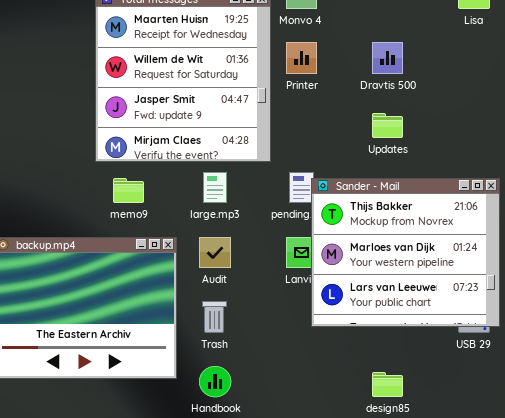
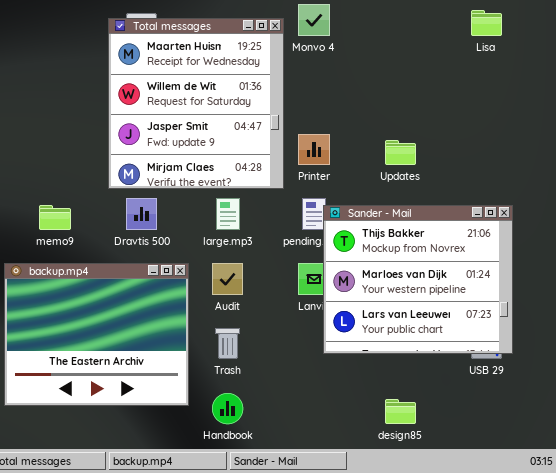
Printer: [286,42,317,74] -> [298,134,330,165], moved
Dravtis 500: [372,42,403,74] -> [126,198,157,230], moved
memo9: [113,178,144,203] -> [39,205,71,230], moved

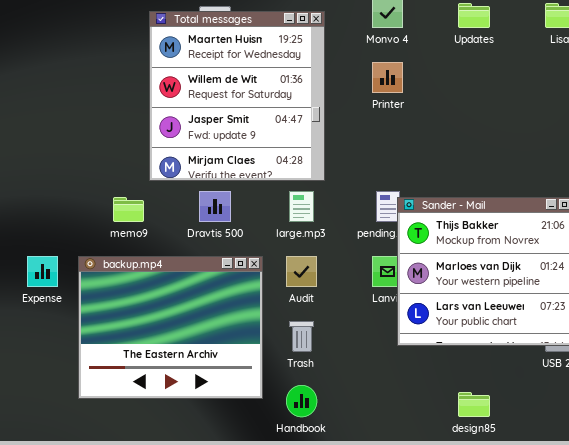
Total messages: [108,18,284,189] -> [149,11,325,181], moved
Printer: [298,134,330,165] -> [372,62,403,93], moved
Updates: [385,140,416,165] -> [458,3,490,28], moved

